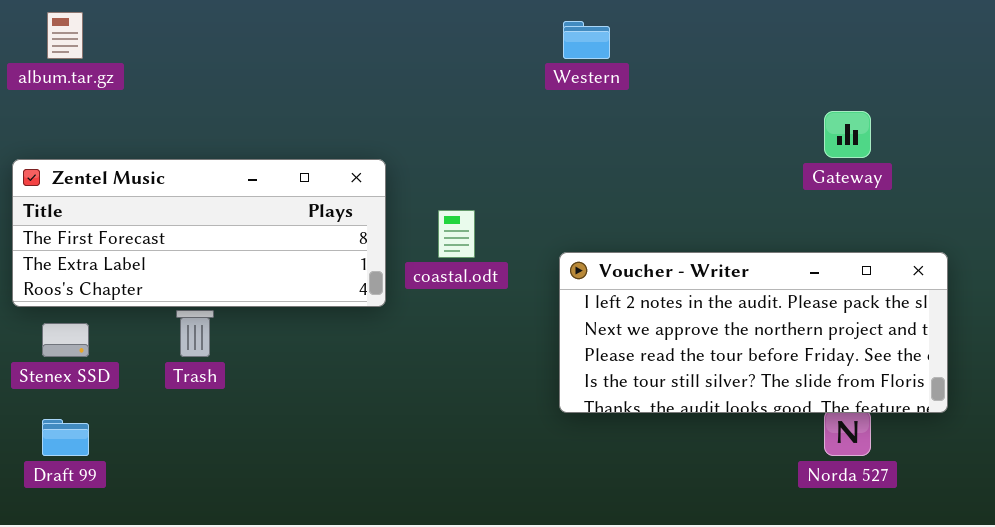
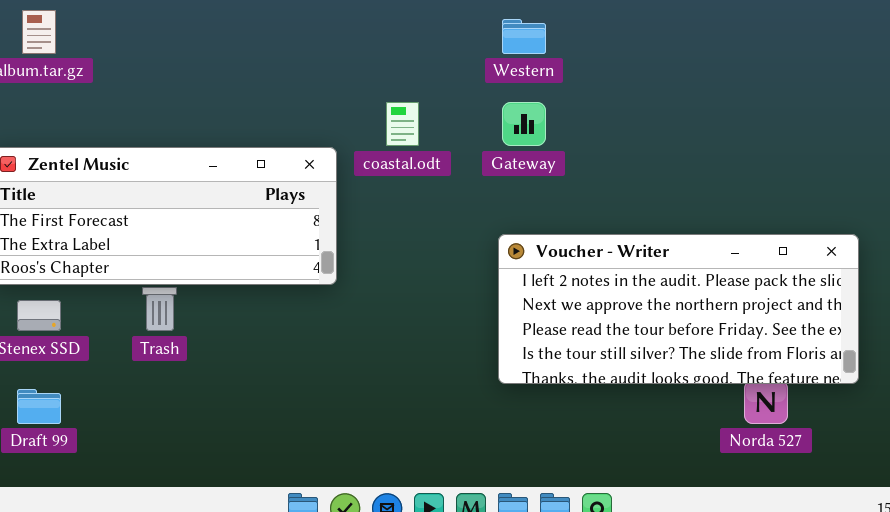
Gateway: [824,111,871,158] -> [502,102,546,146], moved
coastal.odt: [438,210,475,258] -> [386,102,419,146], moved

